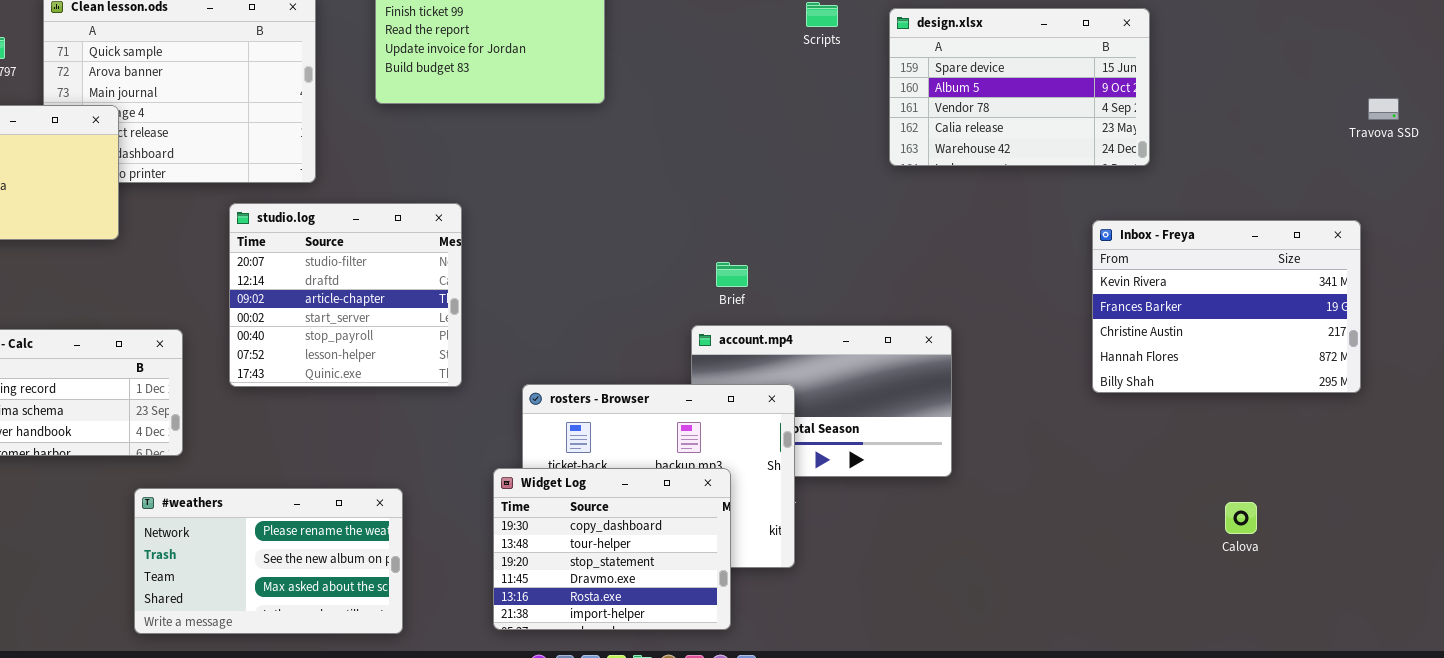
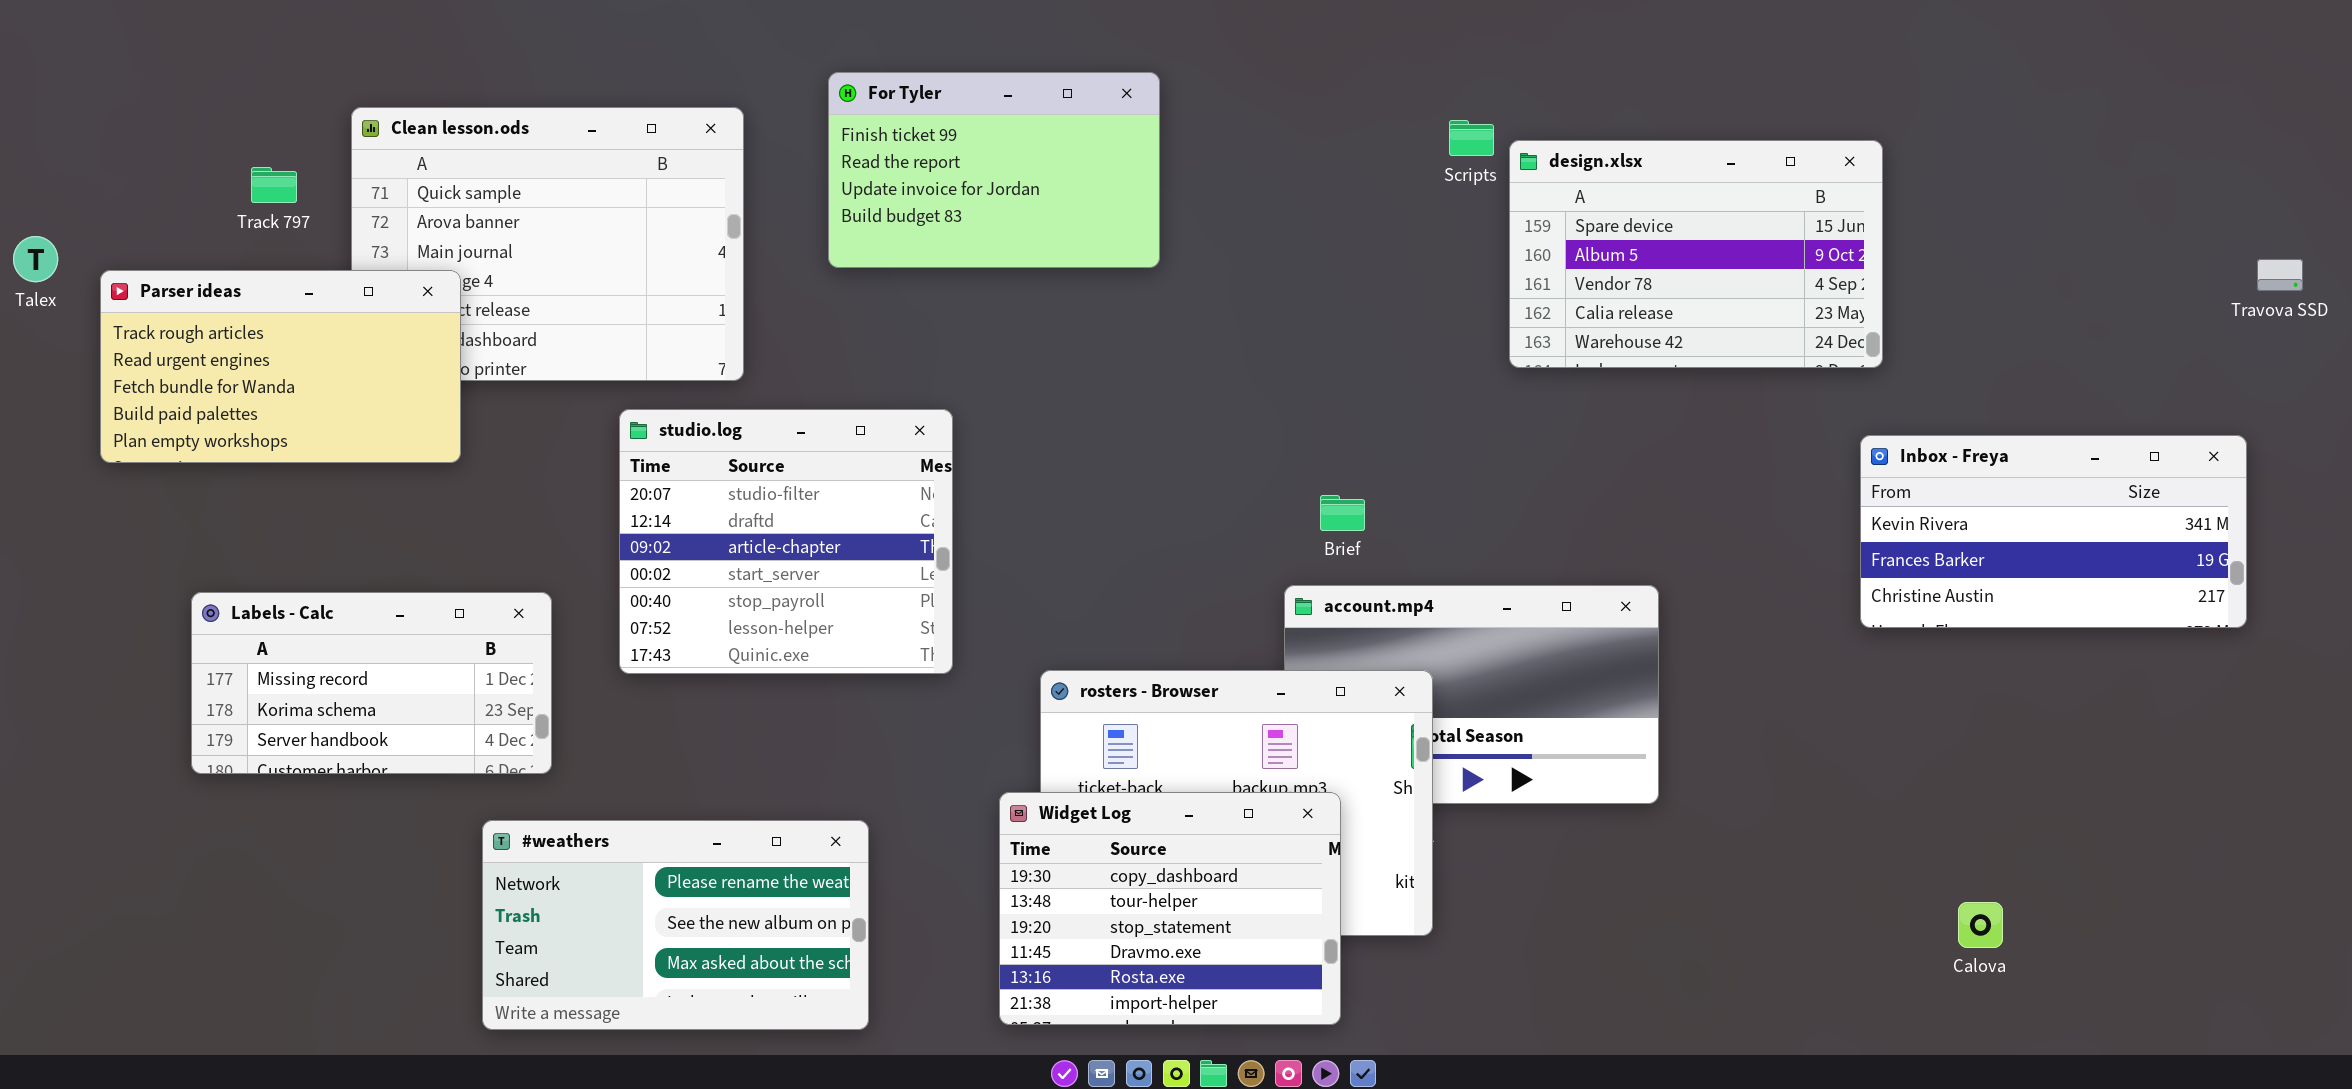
design.xlsx: [889,8,1150,166] -> [1509,140,1883,368], moved
Inbox - Freya: [1092,220,1361,393] -> [1860,435,2247,628], resized
Calova: [1225,502,1257,534] -> [1958,902,2003,948], moved

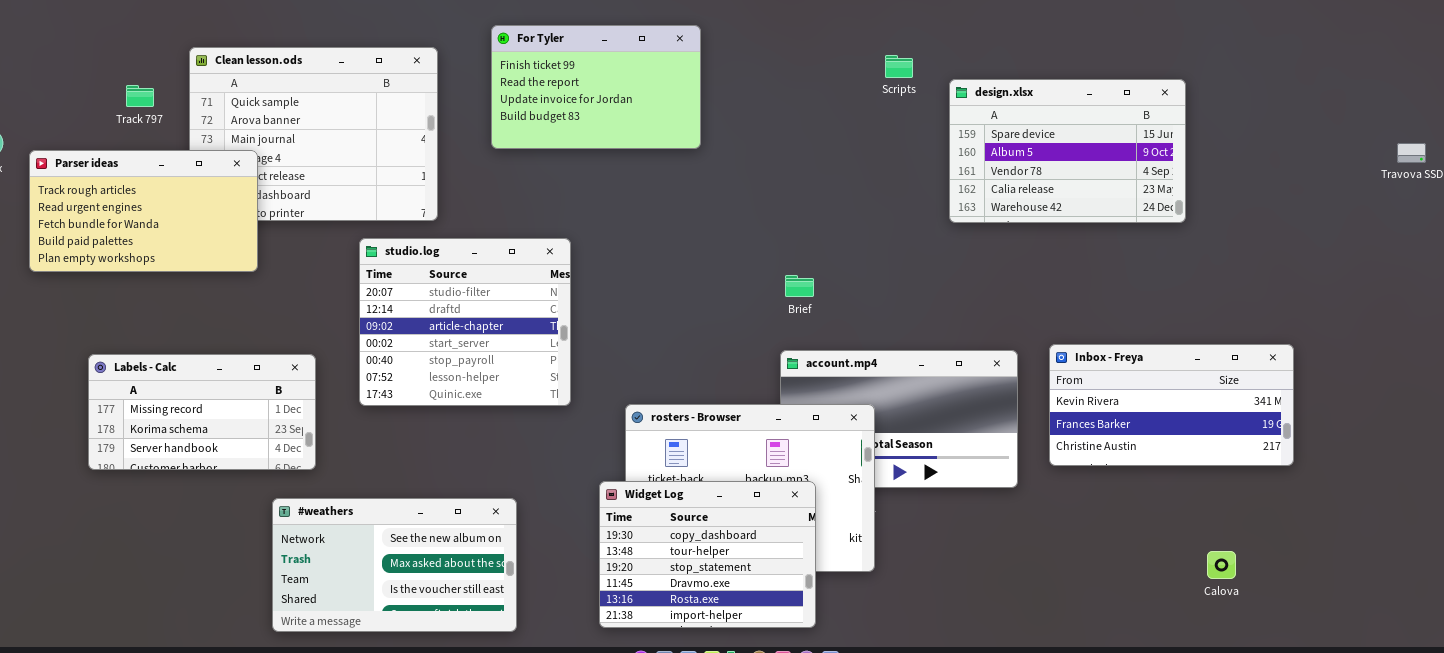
design.xlsx: [1509,140,1883,368] -> [949,79,1186,223], moved
Inbox - Freya: [1860,435,2247,628] -> [1049,344,1294,466], moved
Brief: [1320,495,1365,531] -> [785,275,814,297], moved
#weathers: [482,820,869,1030] -> [272,498,517,632], scrolled down 1 row

